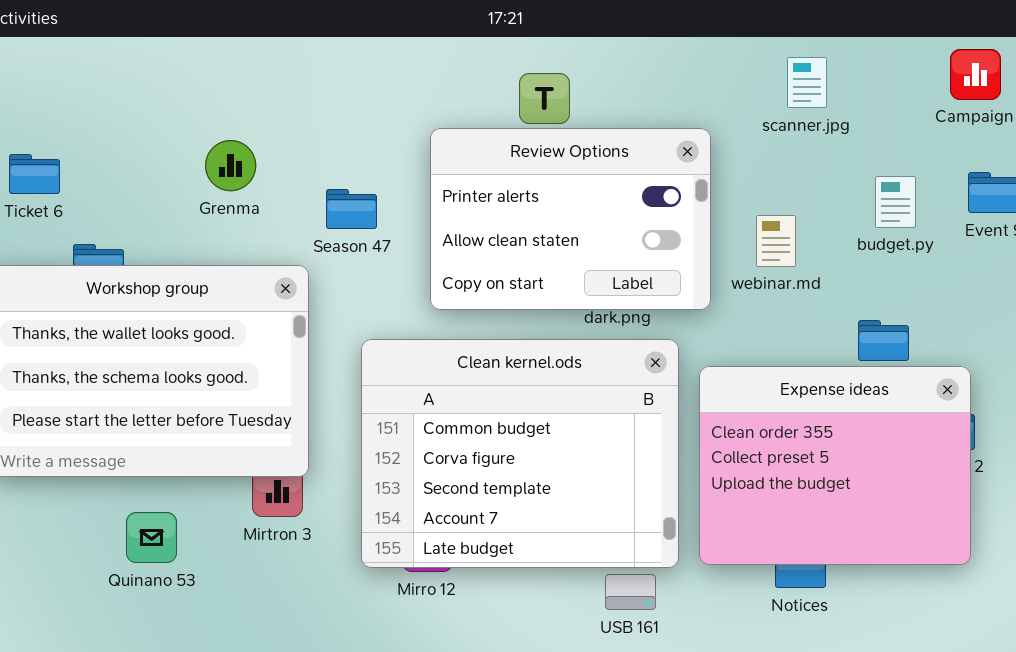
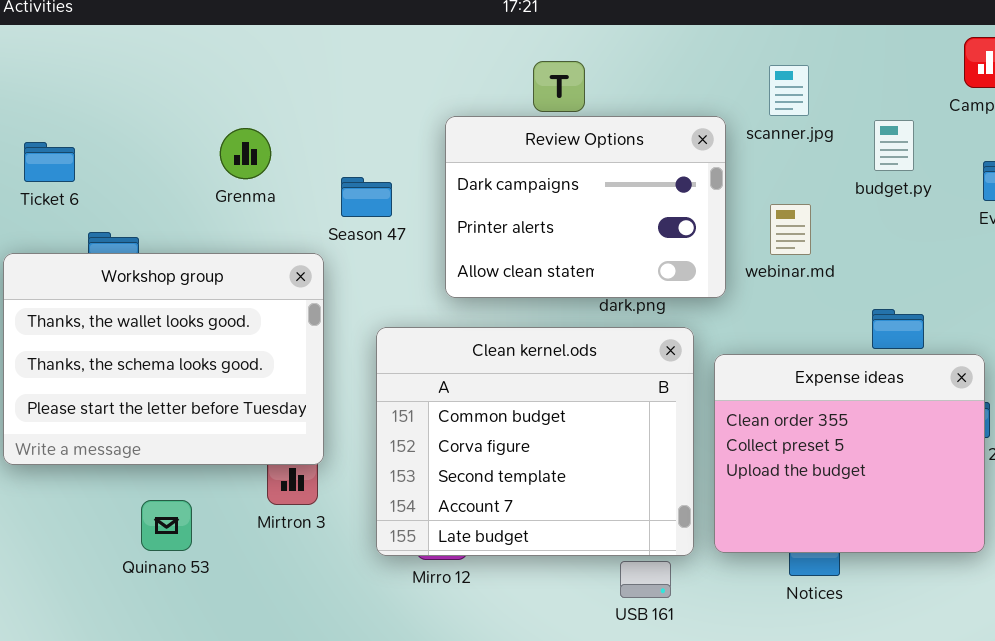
scanner.jpg: [787,57,827,108] -> [769,65,809,116], moved
Review Options: [430,128,711,310] -> [445,116,726,298], scrolled up 1 row
budget.py: [875,176,916,228] -> [874,120,914,171], moved

